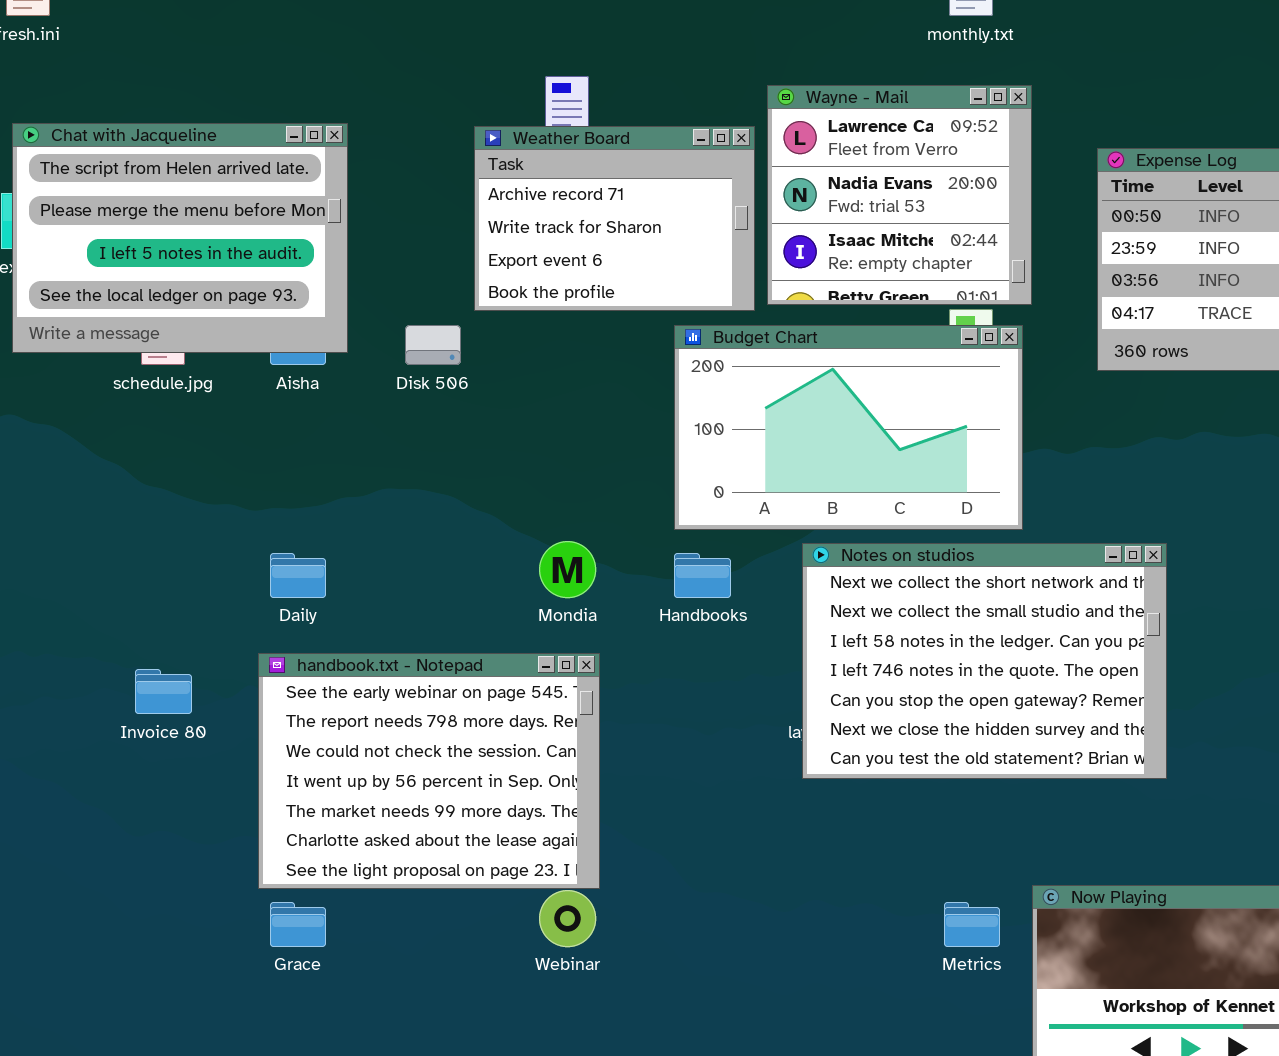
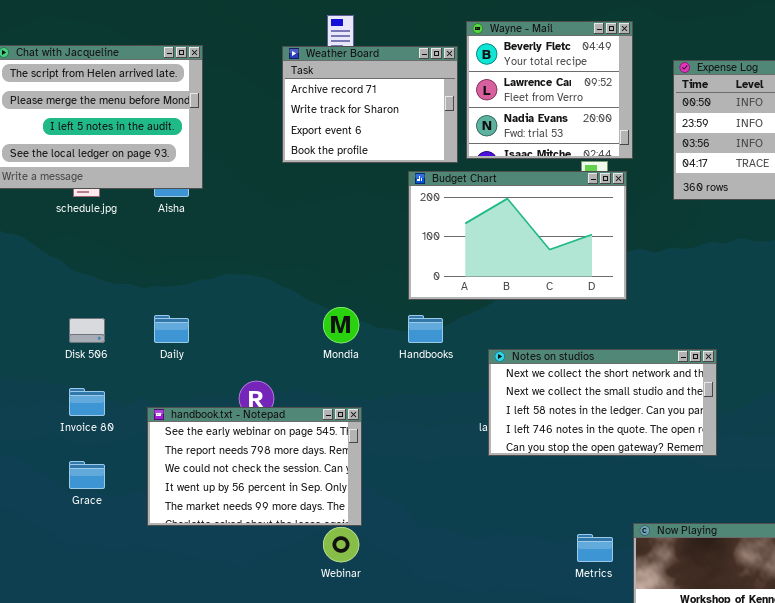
Wayne - Mail: [767,85,1032,305] -> [466,21,633,159], scrolled up 1 row
Disk 506: [405,325,461,365] -> [69,318,105,343], moved
Notes on studios: [802,543,1167,779] -> [488,349,717,456], resized
handbook.txt - Notepad: [258,653,600,889] -> [147,407,362,526], resized
Grace: [270,902,326,947] -> [69,461,105,489], moved

